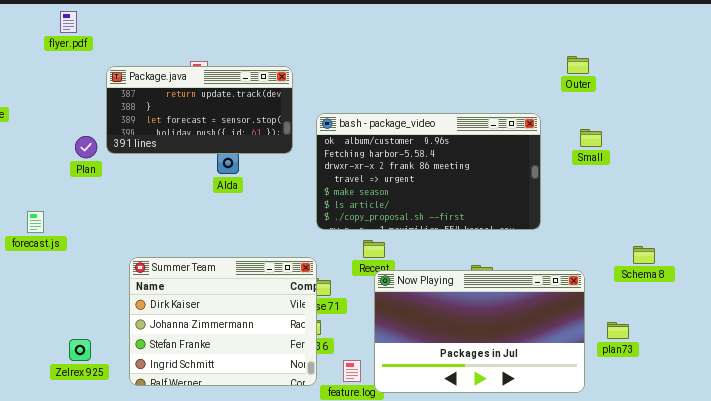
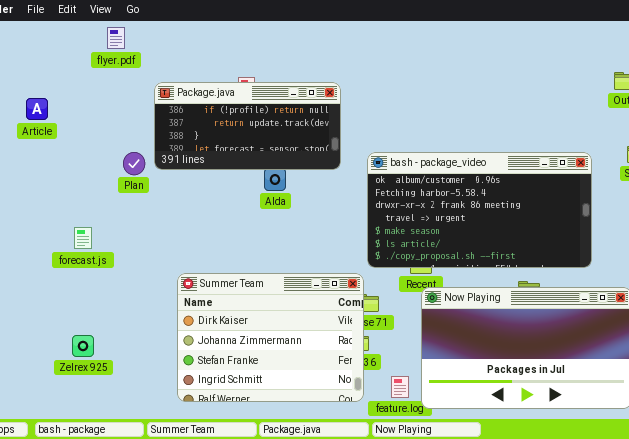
Package.java: [106,66,293,154] -> [154,82,341,170], scrolled up 1 row
bash - package_video: [316,113,541,230] -> [367,152,592,268], moved
Zelrex 925: [69,339,91,361] -> [72,335,94,357], moved

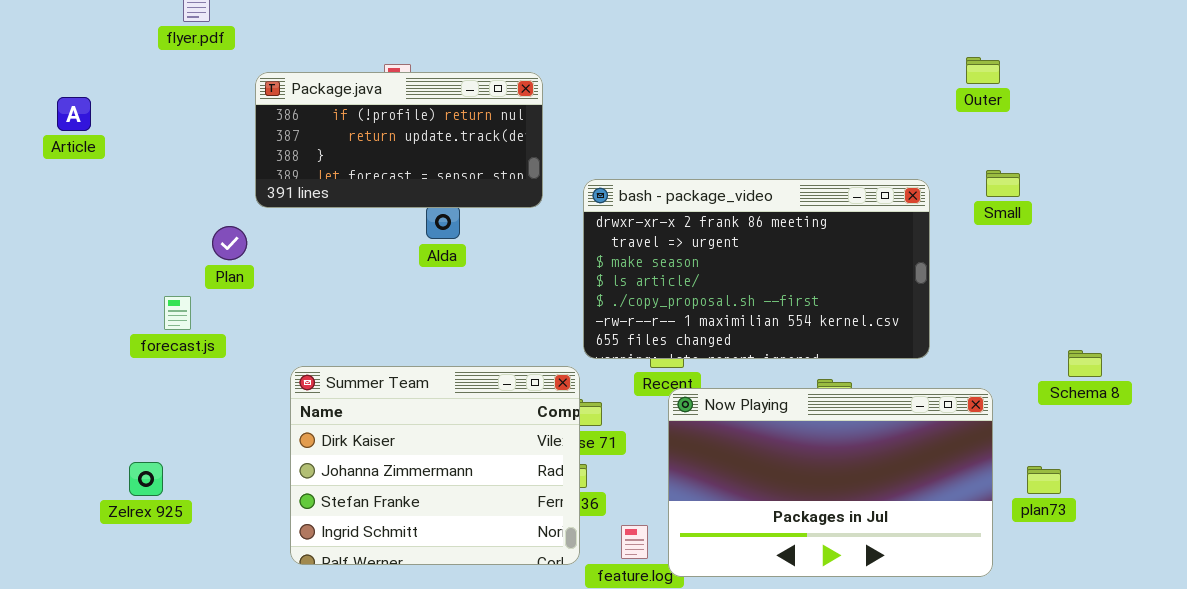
bash - package_video: [367,152,592,268] -> [583,179,930,359], scrolled down 2 rows
Plan: [123,152,145,175] -> [212,226,247,260], moved
forecast.js: [74,227,92,249] -> [164,296,191,330], moved

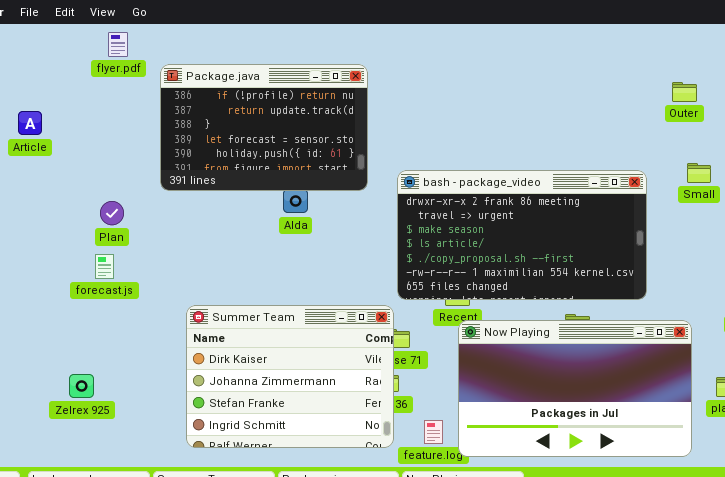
Package.java: [255,72,543,208] -> [160,64,368,191], resized
Plan: [212,226,247,260] -> [100,201,124,225], moved

